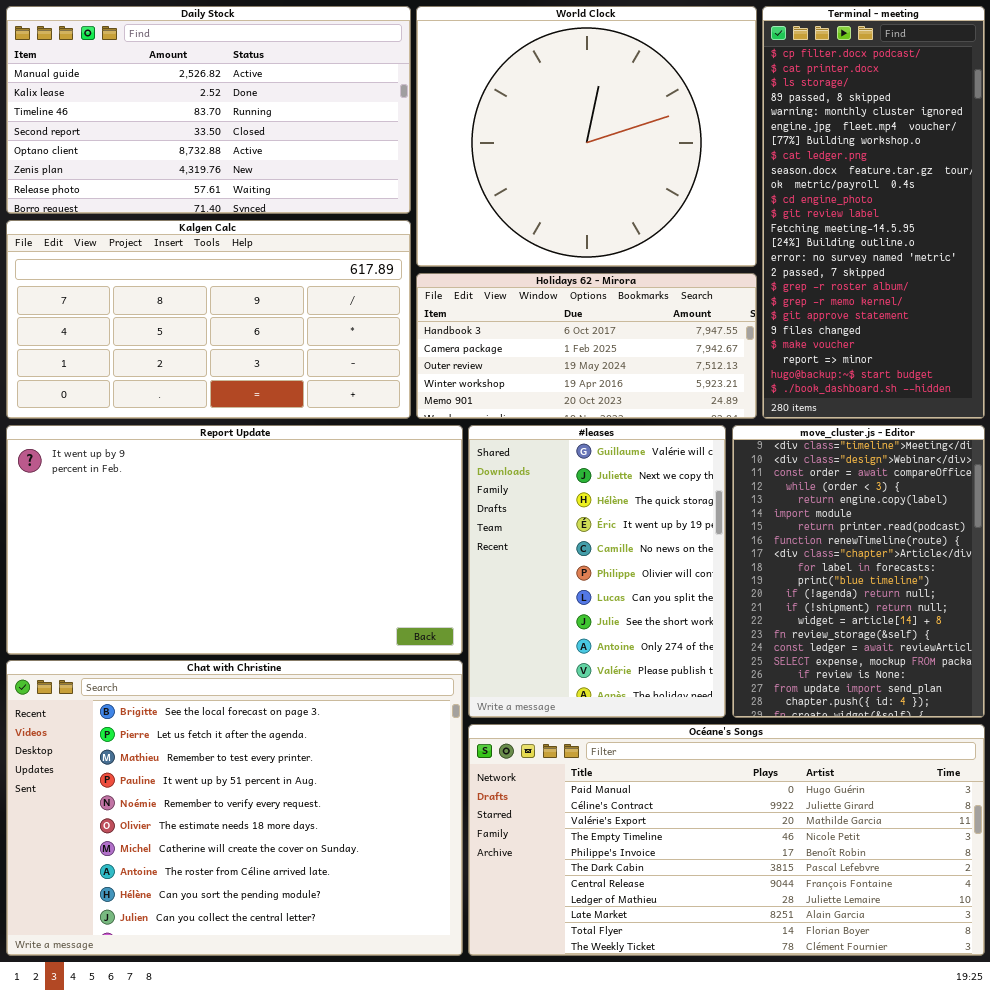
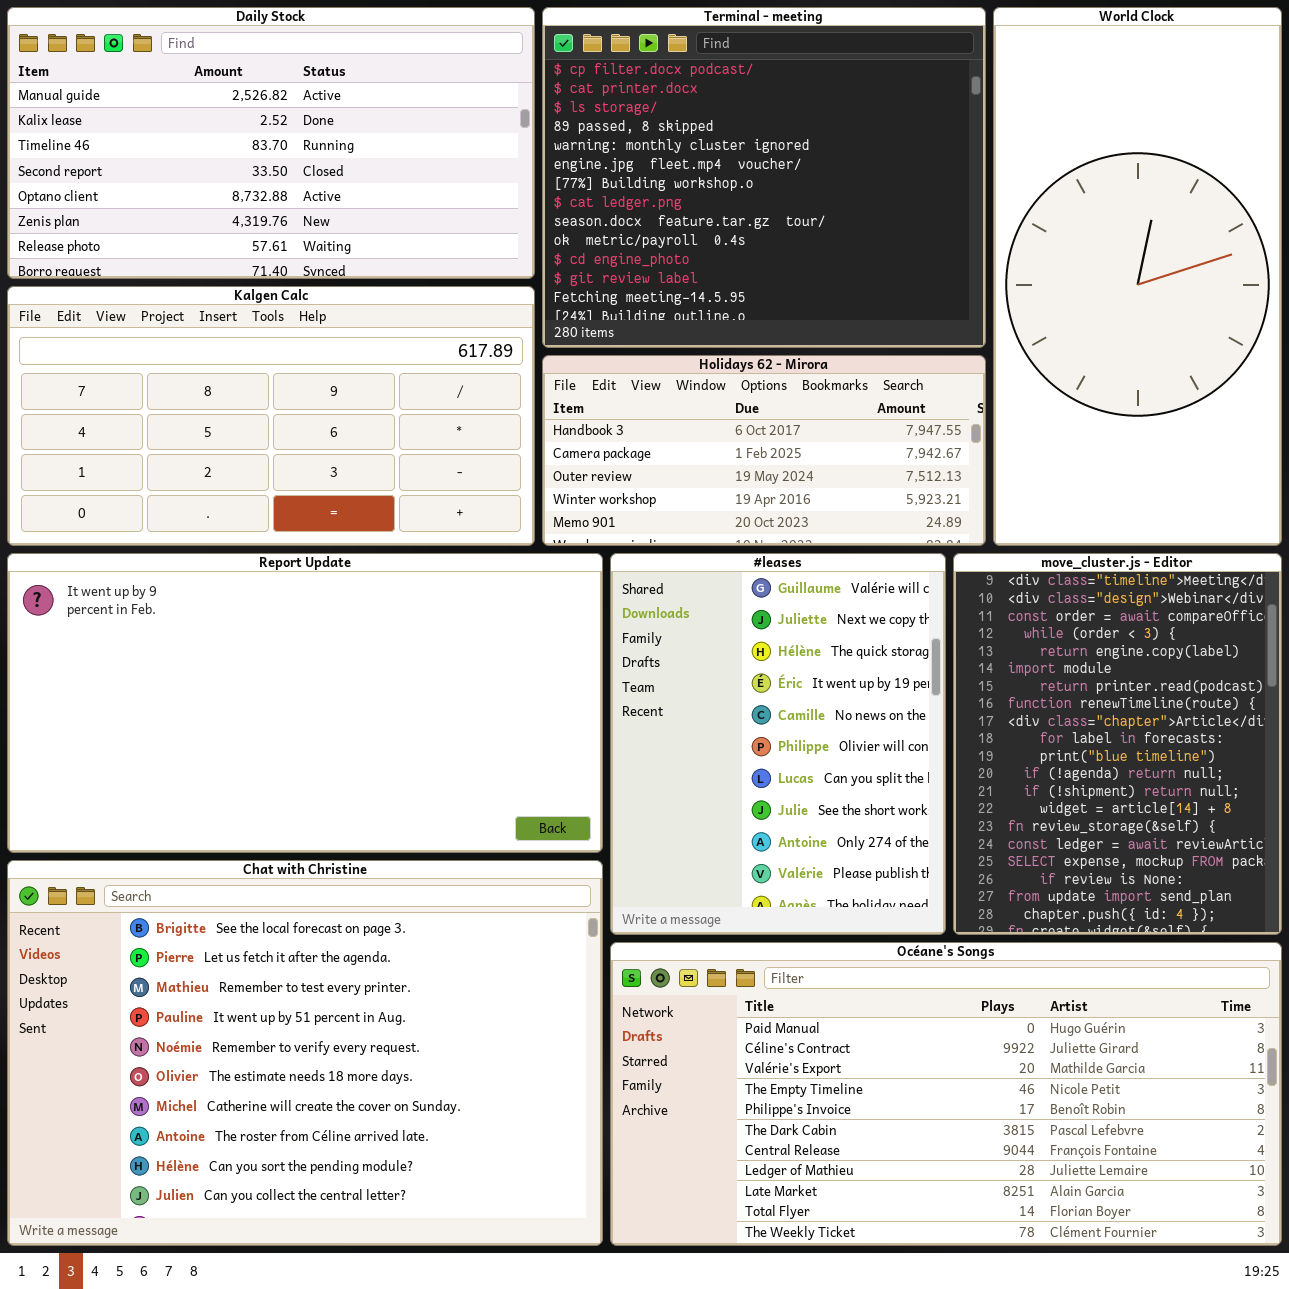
World Clock: [416,6,757,267] -> [993,7,1282,546], moved, resized
Terminal - meeting: [762,6,985,419] -> [542,7,986,348], moved, resized

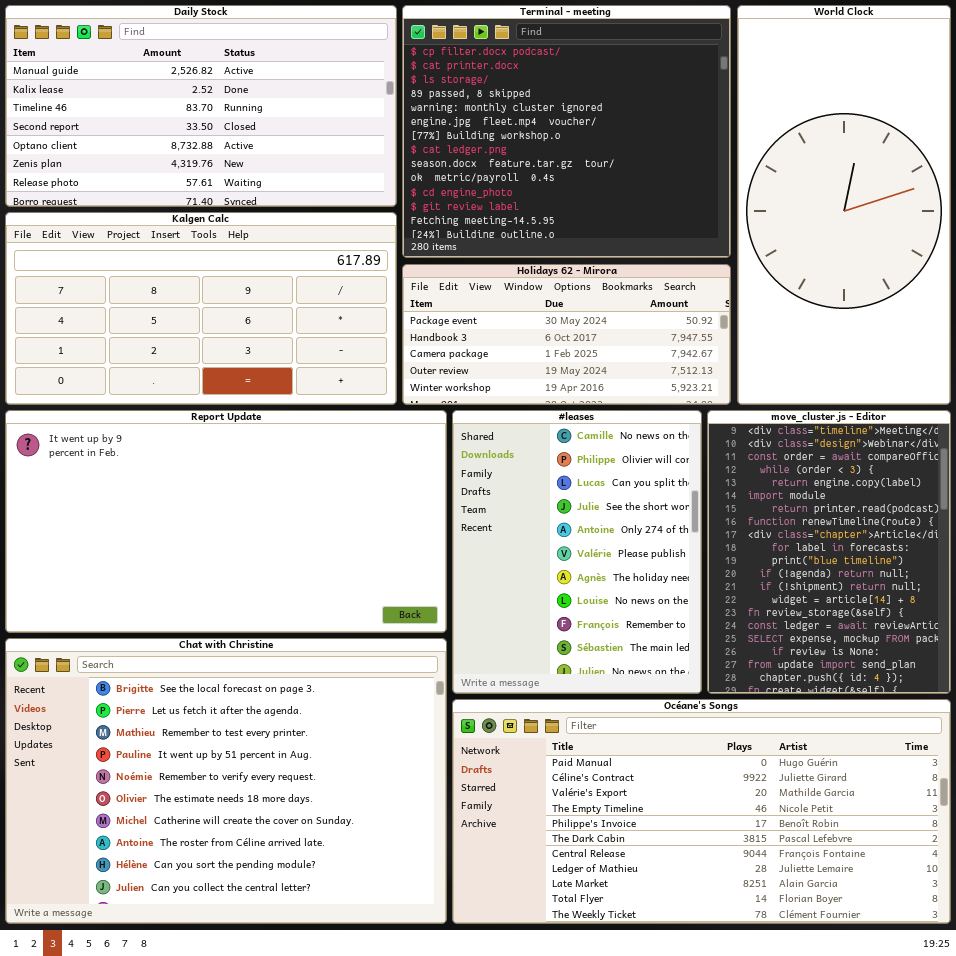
Holidays 62 - Mirora: [542,355,986,546] -> [402,264,731,405], scrolled up 1 row
#leases: [610,553,946,935] -> [452,410,702,694], scrolled down 4 rows

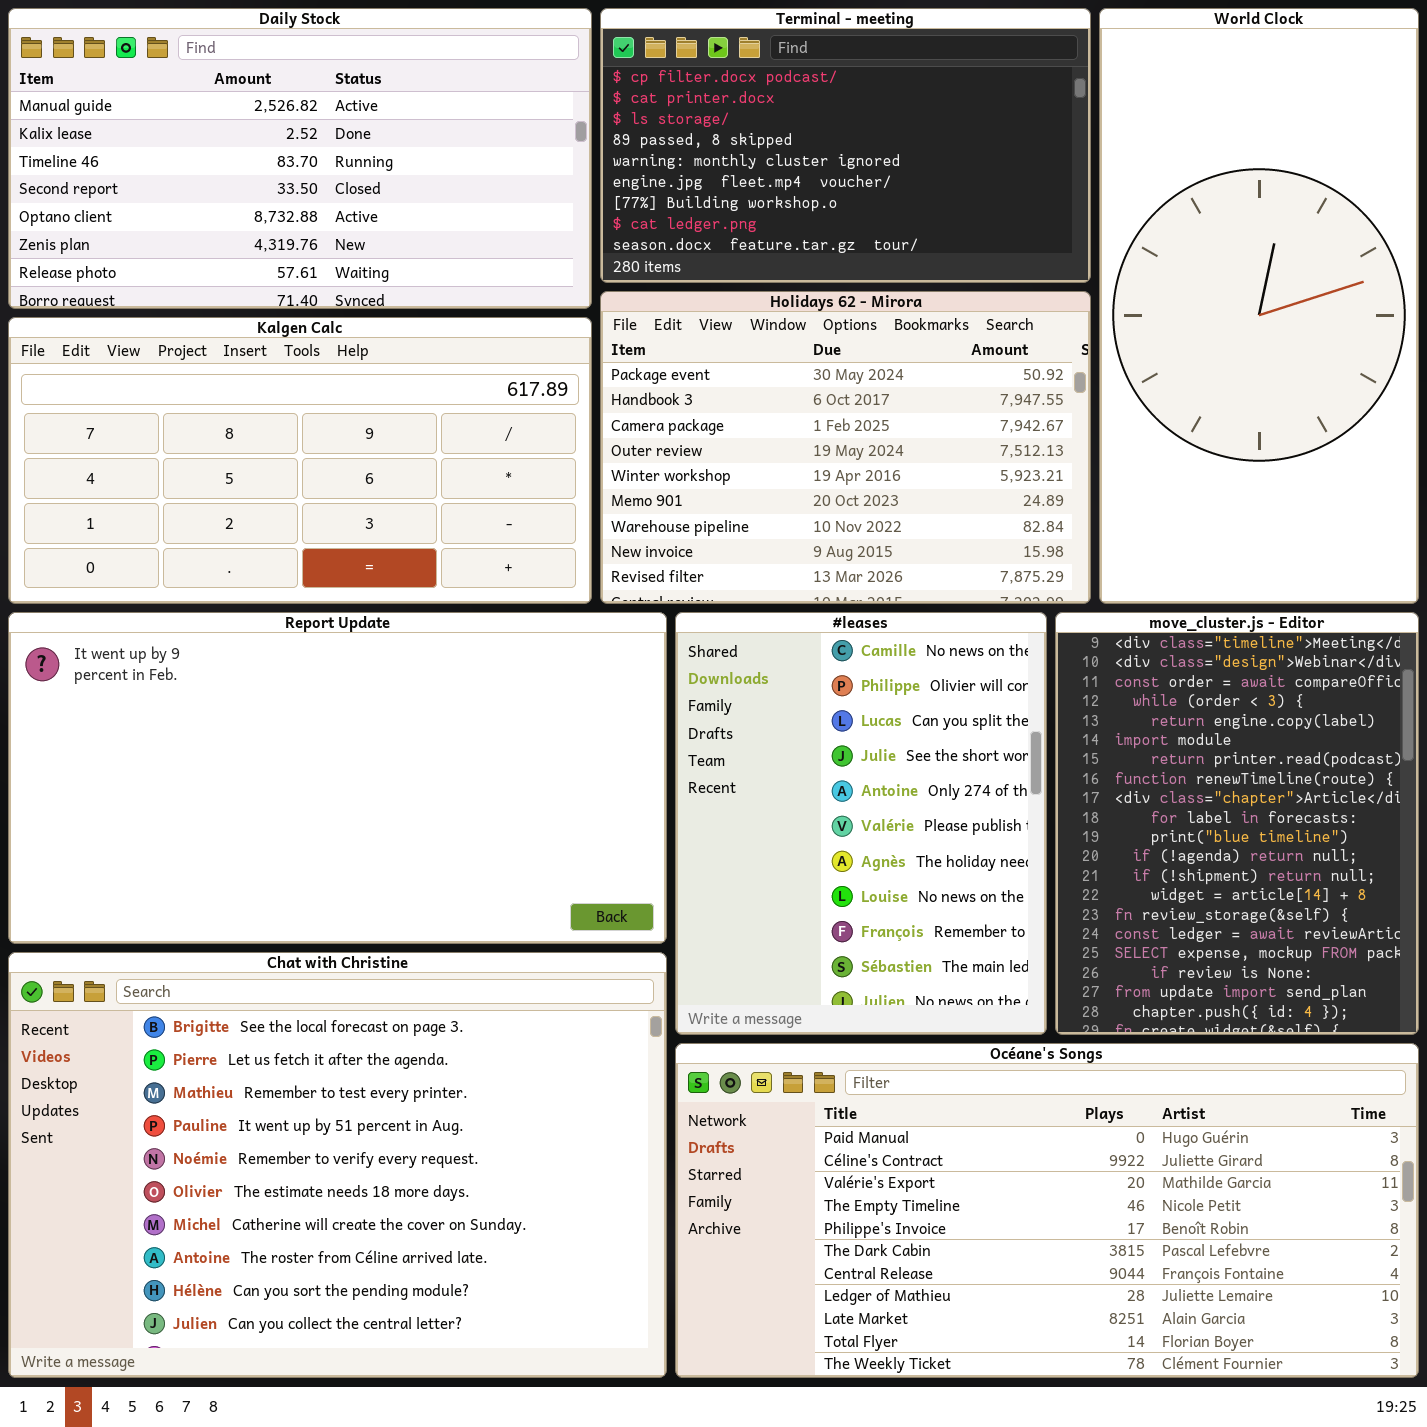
Terminal - meeting: [402,5,731,258] -> [600,8,1091,283], resized
Holidays 62 - Mirora: [402,264,731,405] -> [600,291,1091,604], resized

